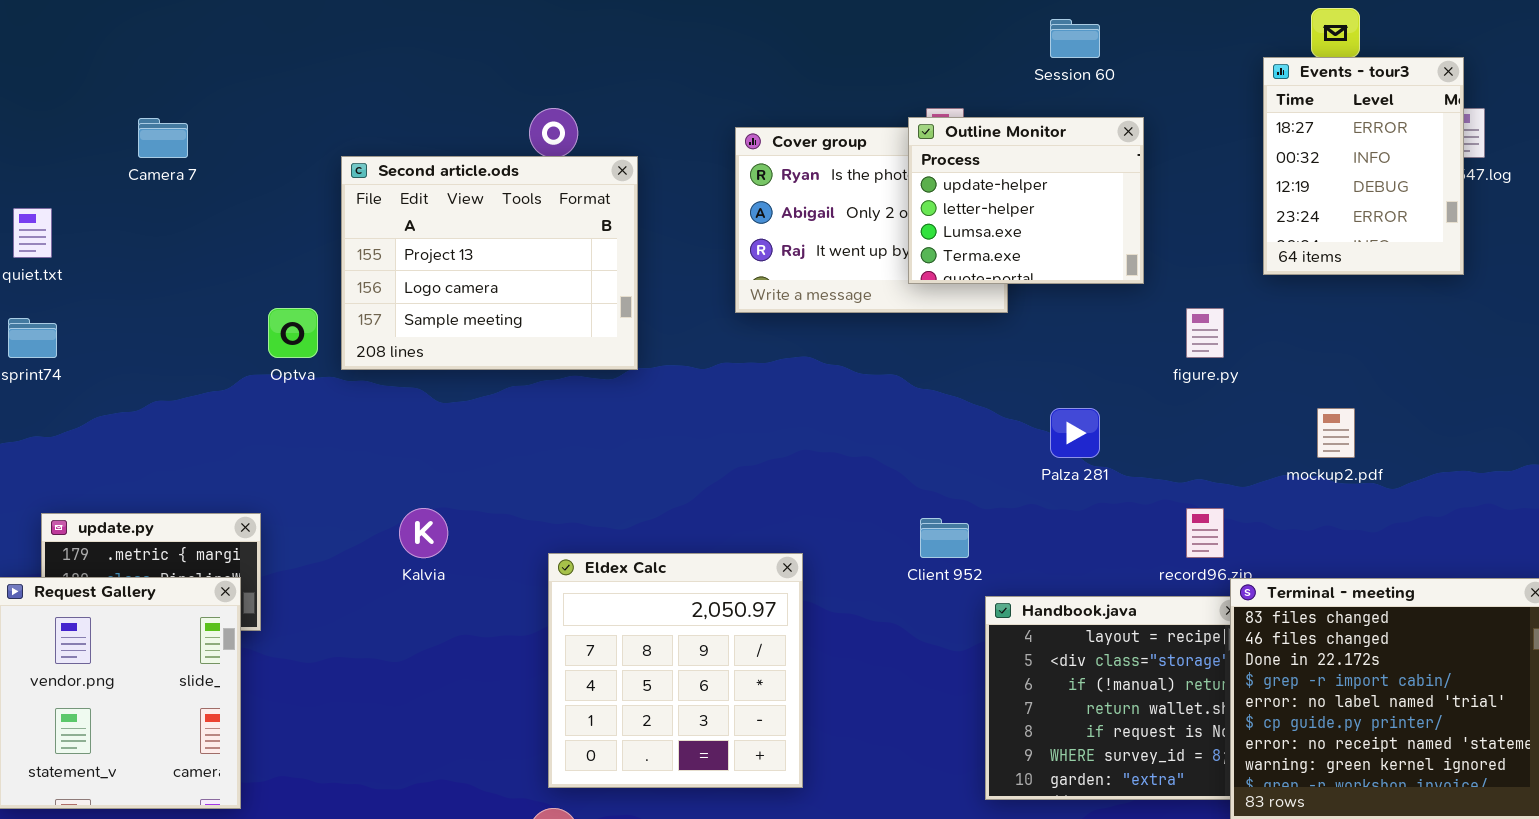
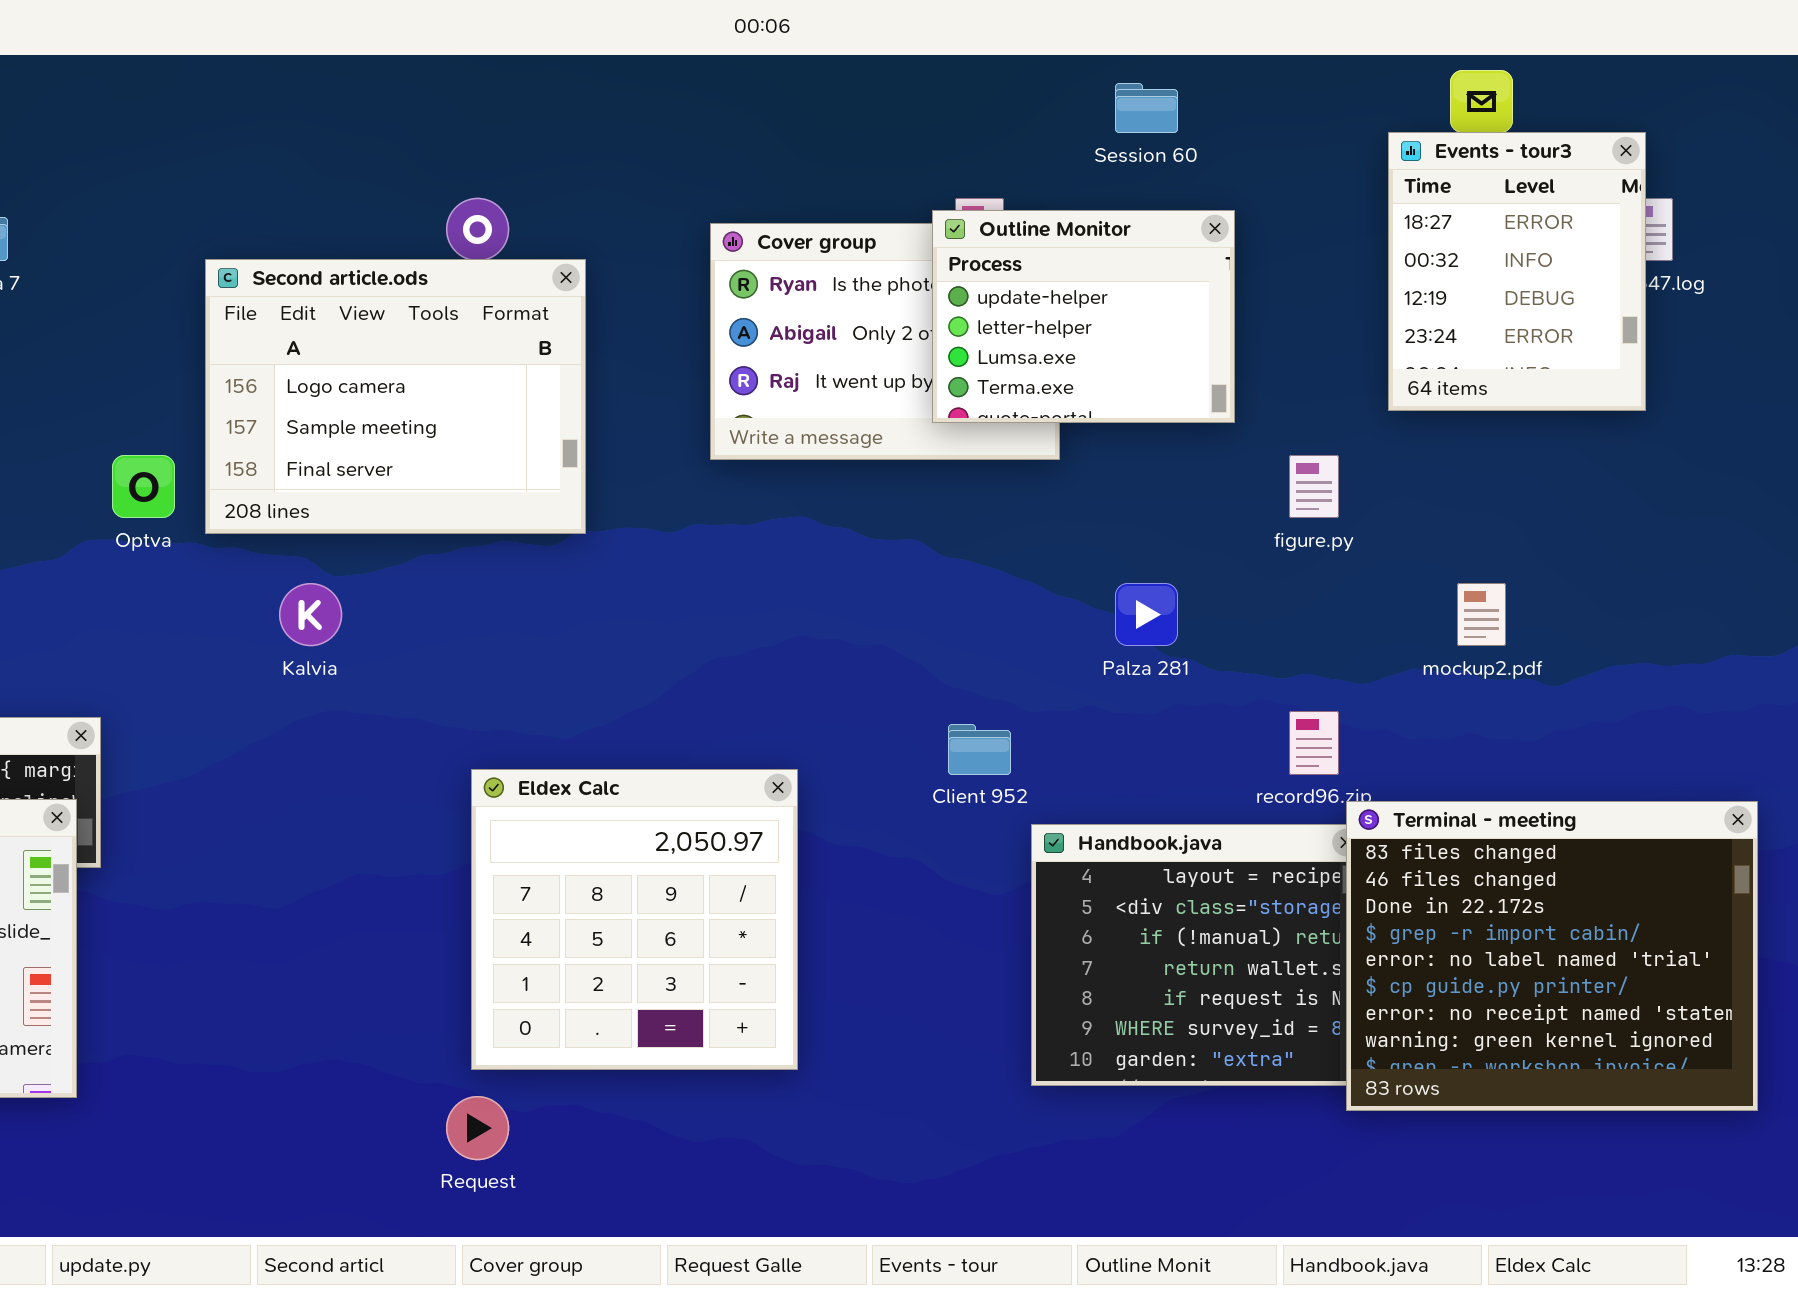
Second article.ods: [341,156,638,370] -> [205,259,586,534], scrolled down 1 row
Kalvia: [399,508,448,558] -> [279,583,342,646], moved

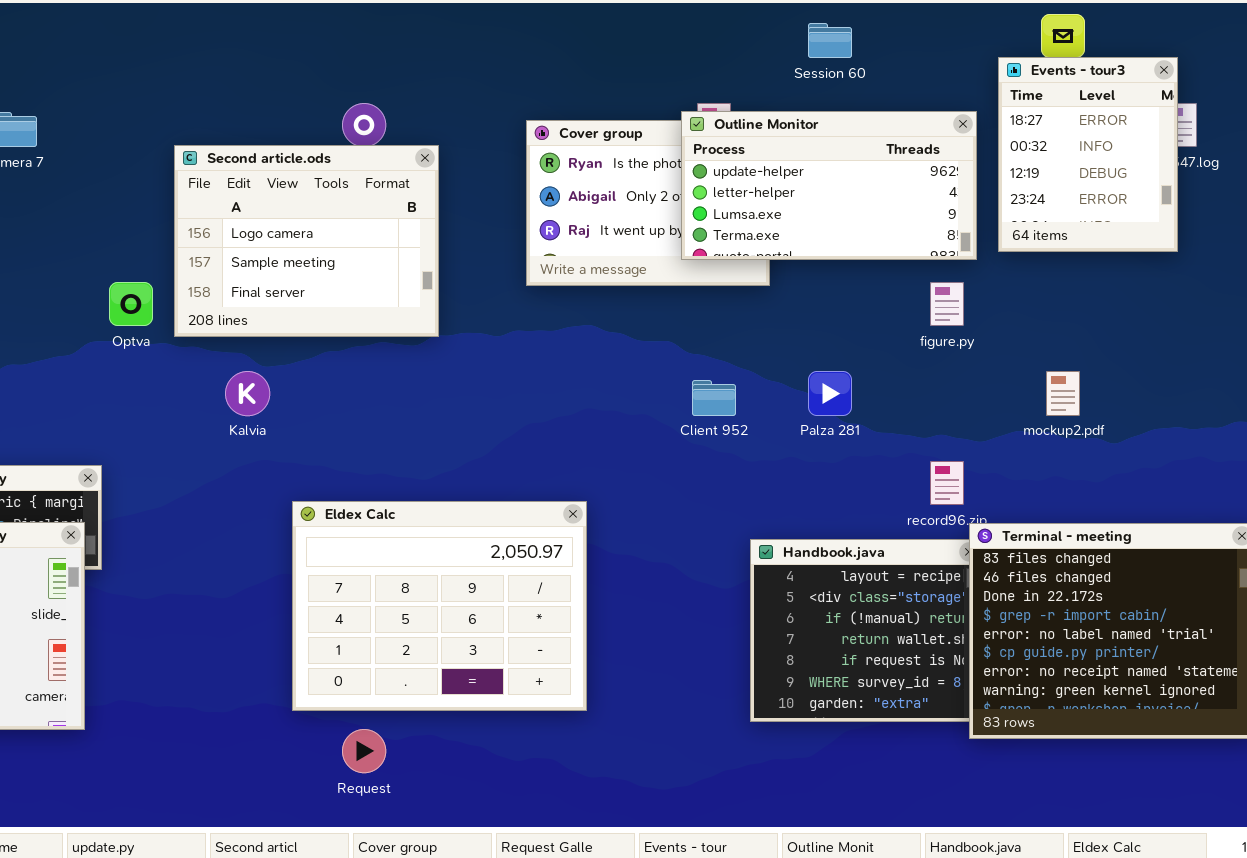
Outline Monitor: [932,210,1235,423] -> [681,111,977,260], resized
Client 952: [948,724,1011,775] -> [692,380,736,416], moved
Eldex Calc: [471,769,798,1070] -> [292,501,587,711], resized

